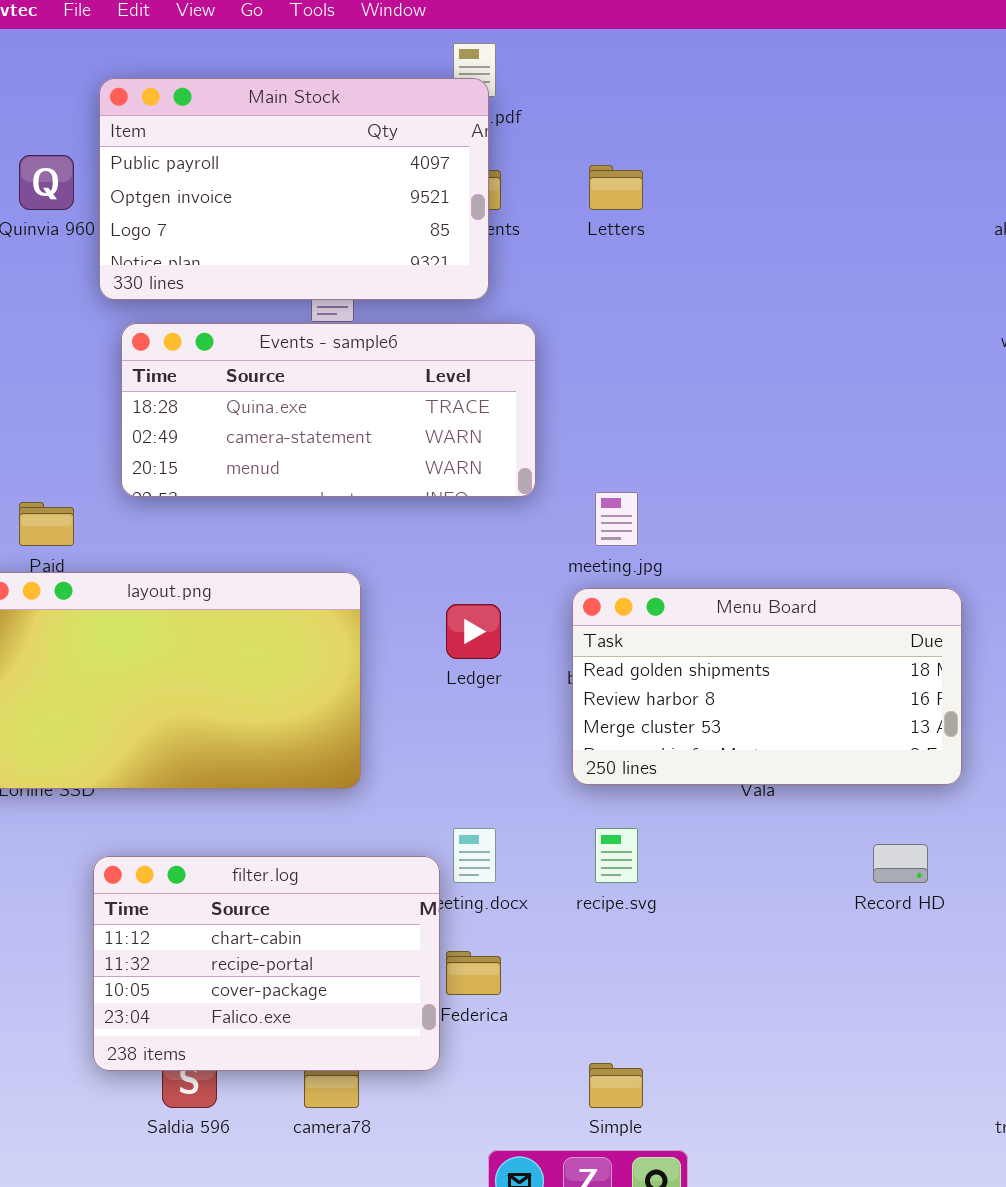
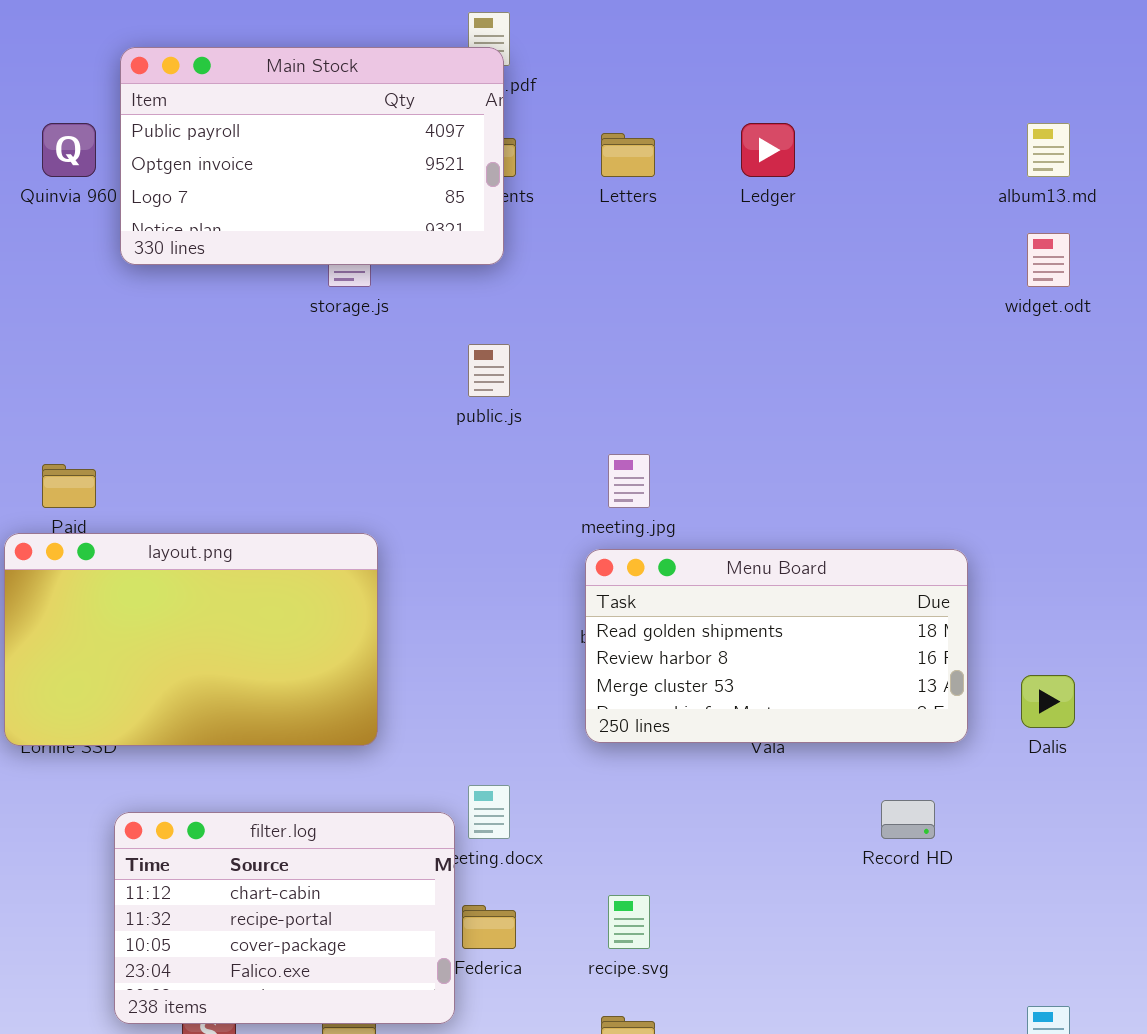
Events - sample6: [121,323,536,497] -> none, closed
Ledger: [446,604,501,659] -> [741,123,795,177], moved
recipe.svg: [595,828,638,883] -> [608,895,650,949], moved

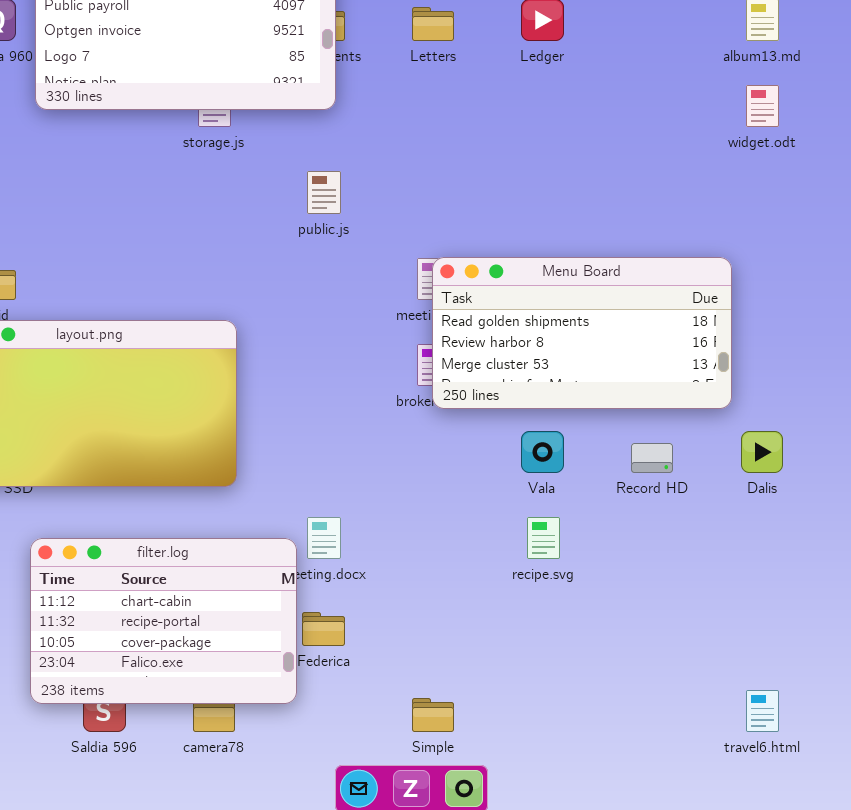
Menu Board: [585,549,968,743] -> [432,257,732,409], moved
Record HD: [881,800,935,839] -> [631,443,673,473], moved
recipe.svg: [608,895,650,949] -> [527,517,560,559], moved

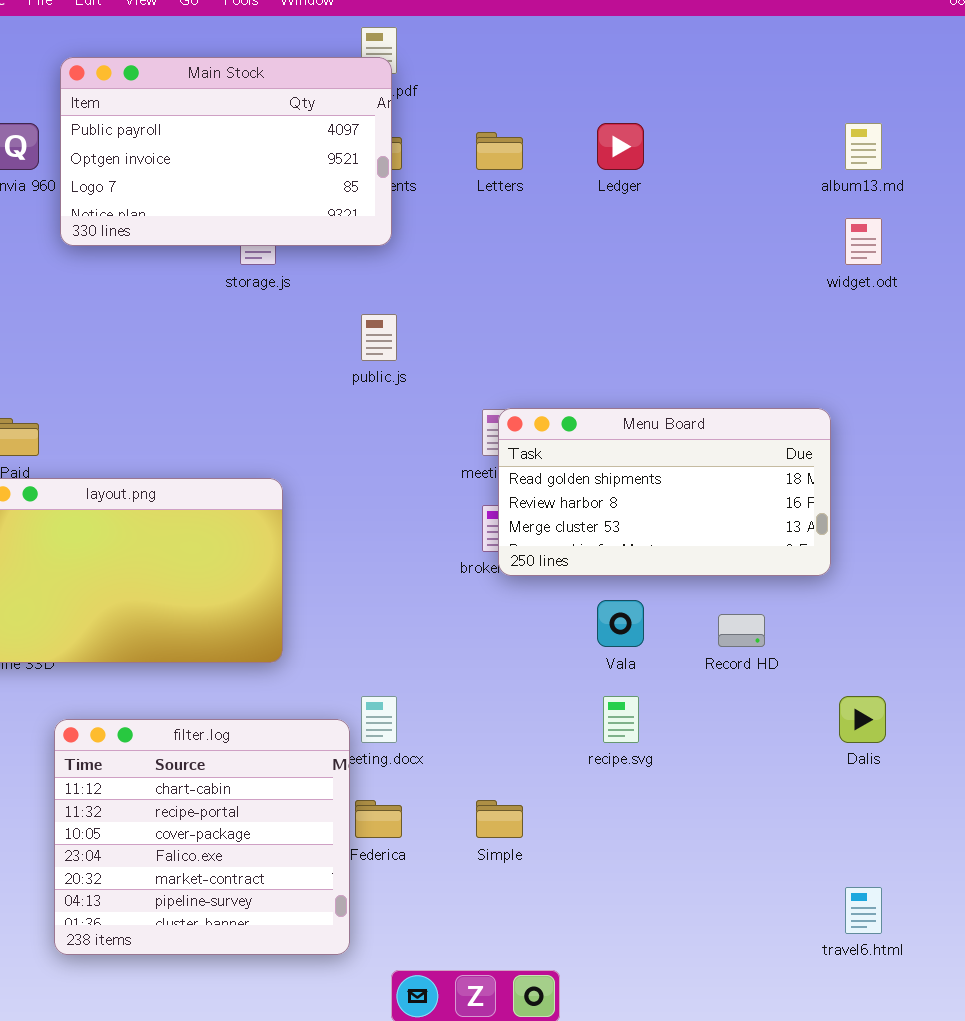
Dalis: [741,431,783,473] -> [839,696,886,743], moved
filter.log: [30,538,297,704] -> [54,719,350,955], resized
Simple: [412,698,454,732] -> [476,800,523,838], moved

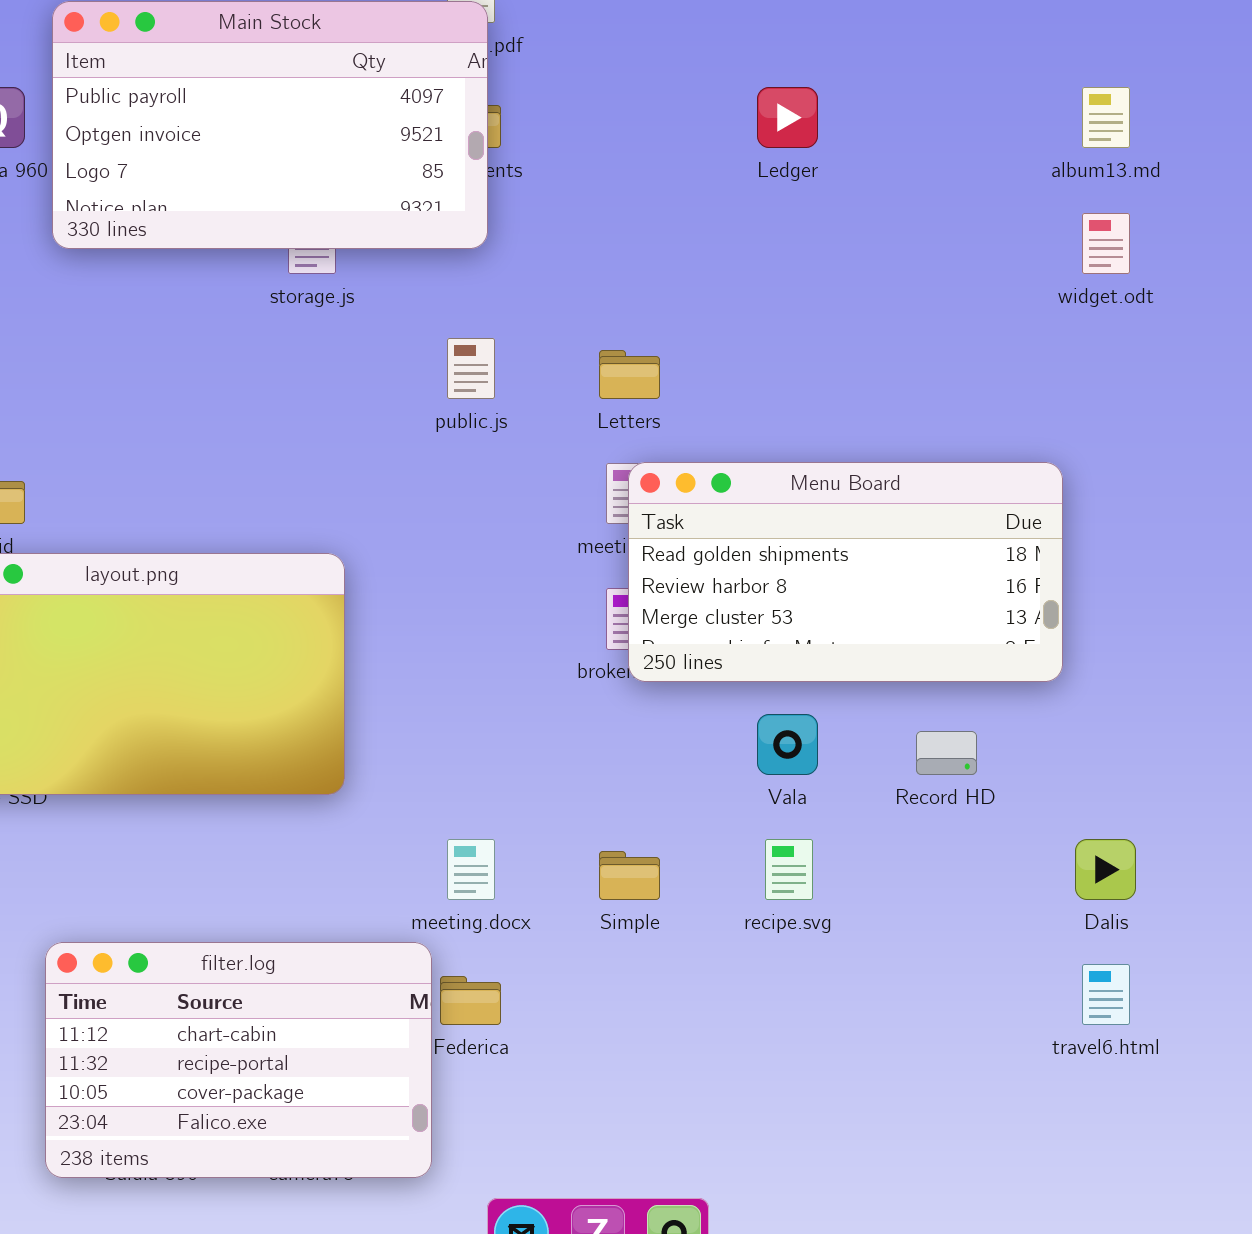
Letters: [476,132,523,170] -> [599,350,660,399], moved
filter.log: [54,719,350,955] -> [45,942,432,1178], resized
Simple: [476,800,523,838] -> [599,851,660,900], moved
travel6.html: [845,887,882,934] -> [1082,964,1130,1025], moved

